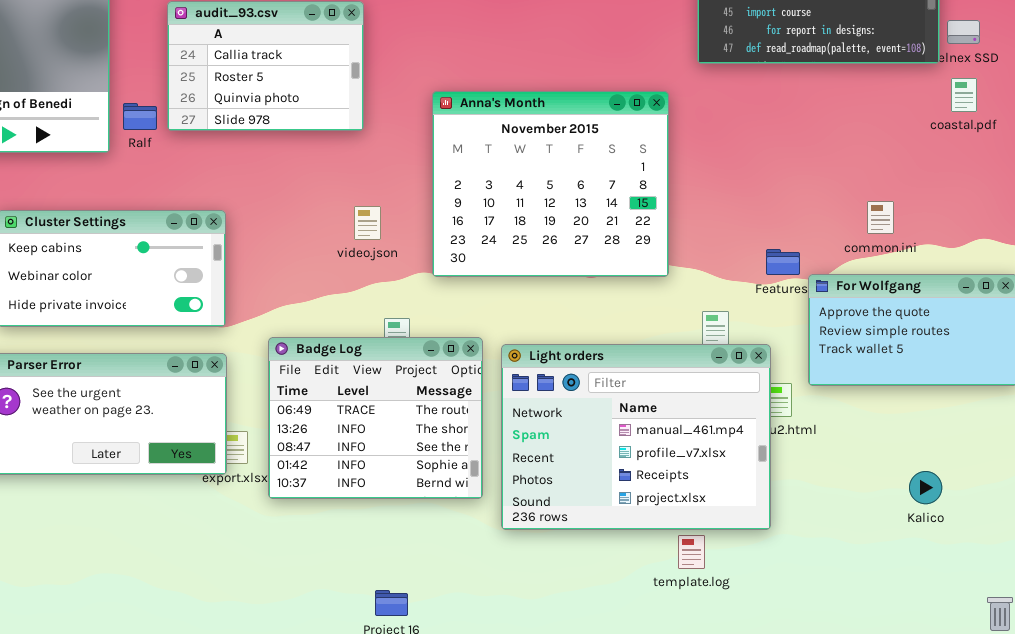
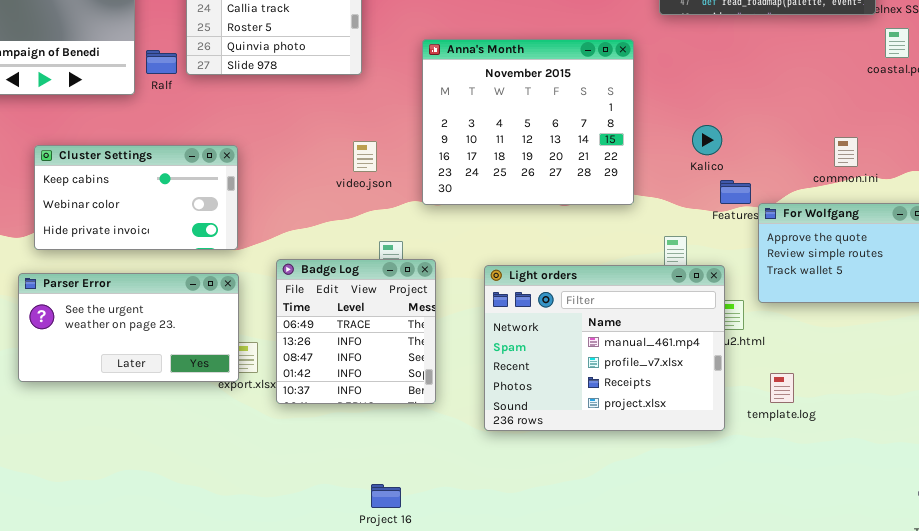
common.ini: [867,201,894,234] -> [834,137,858,167], moved
Badge Log: [268,337,483,499] -> [276,259,436,404], resized
Kalico: [909,471,942,504] -> [692,125,722,155], moved
template.log: [678,535,705,569] -> [770,373,794,403], moved

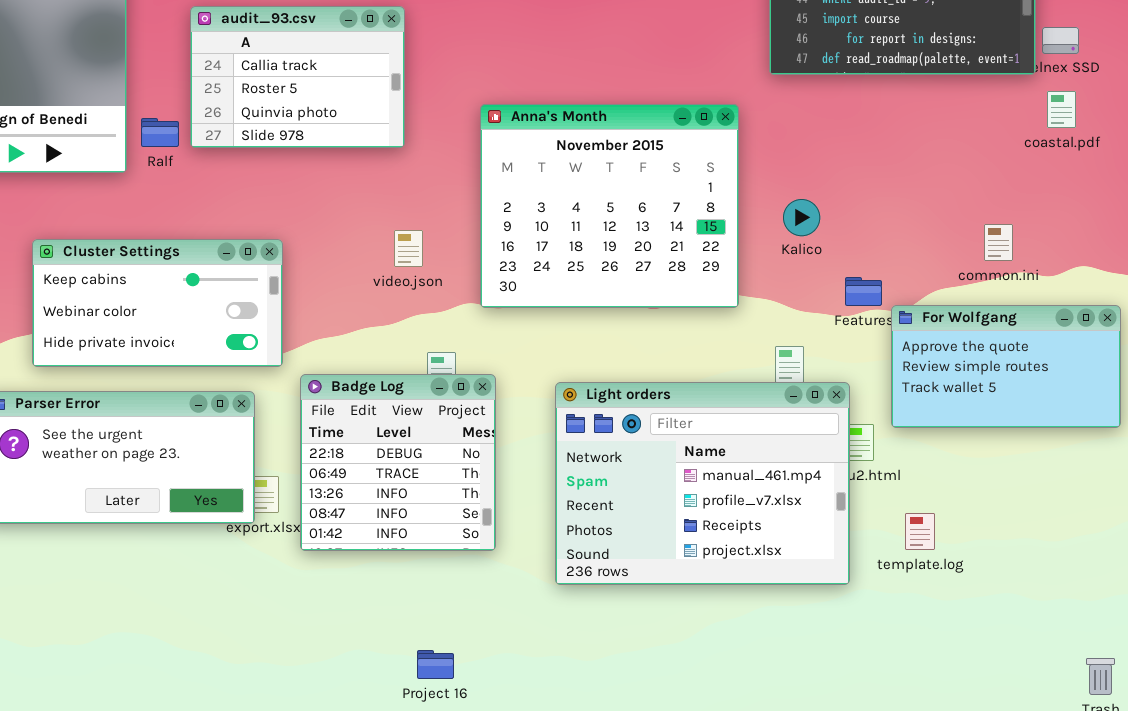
Kalico: [692,125,722,155] -> [783,199,820,236], moved
Cluster Settings: [34,145,238,250] -> [32,239,283,367], moved
Badge Log: [276,259,436,404] -> [300,374,496,551], scrolled up 1 row

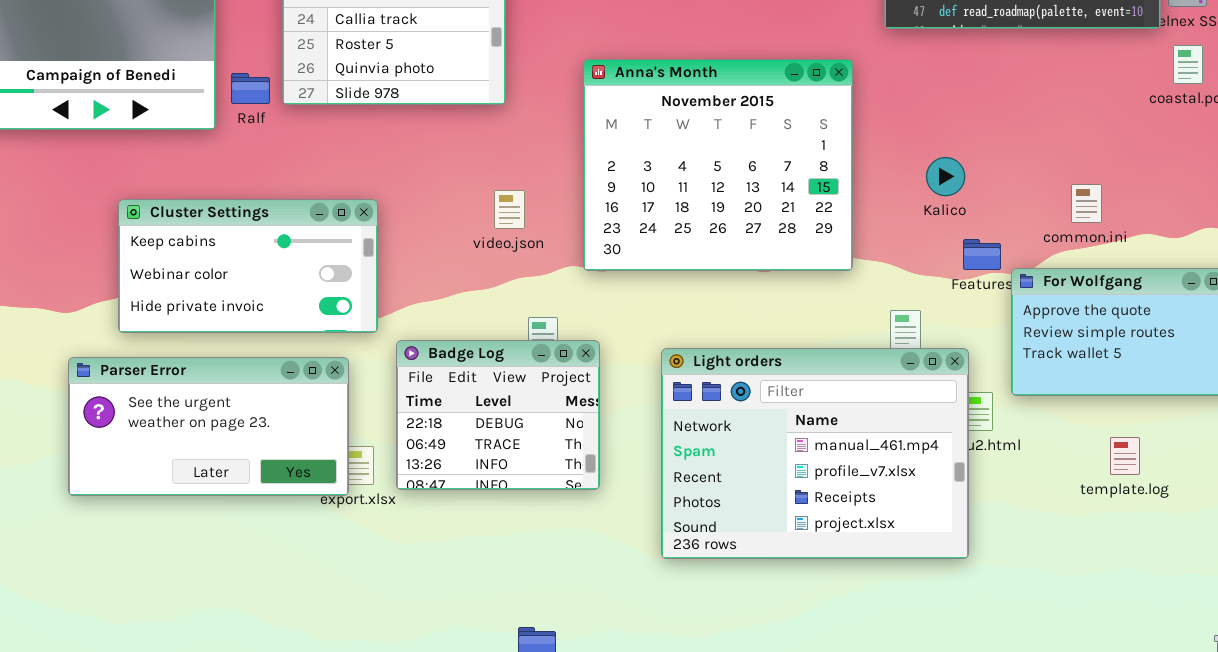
Kalico: [783,199,820,236] -> [926,157,965,196], moved
common.ini: [984,224,1013,261] -> [1071,184,1102,223], moved
Badge Log: [300,374,496,551] -> [396,340,600,490], resized
template.log: [905,513,935,550] -> [1110,437,1140,475], moved

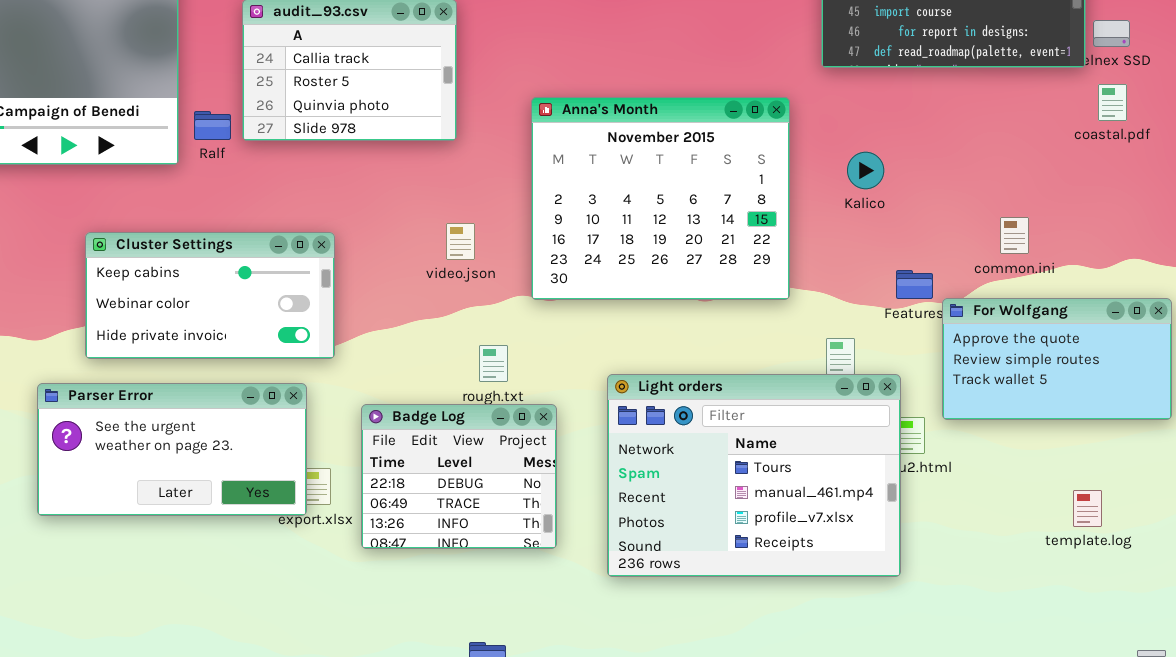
Kalico: [926,157,965,196] -> [847,152,884,189], moved
Badge Log: [396,340,600,490] -> [361,404,557,549], moved
Light orders: [661,348,969,559] -> [607,374,901,577], scrolled up 1 row
template.log: [1110,437,1140,475] -> [1073,490,1102,527], moved

